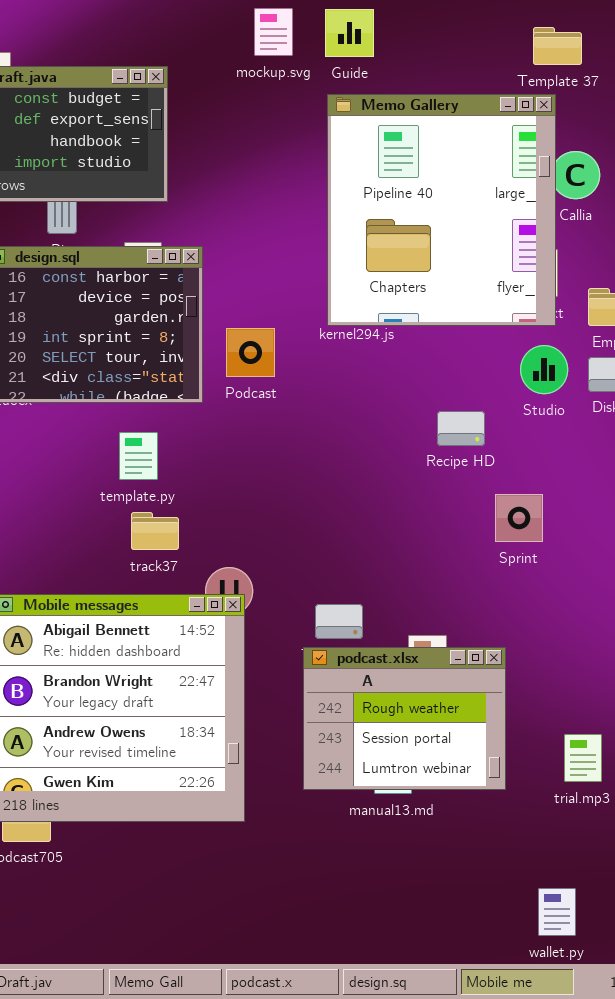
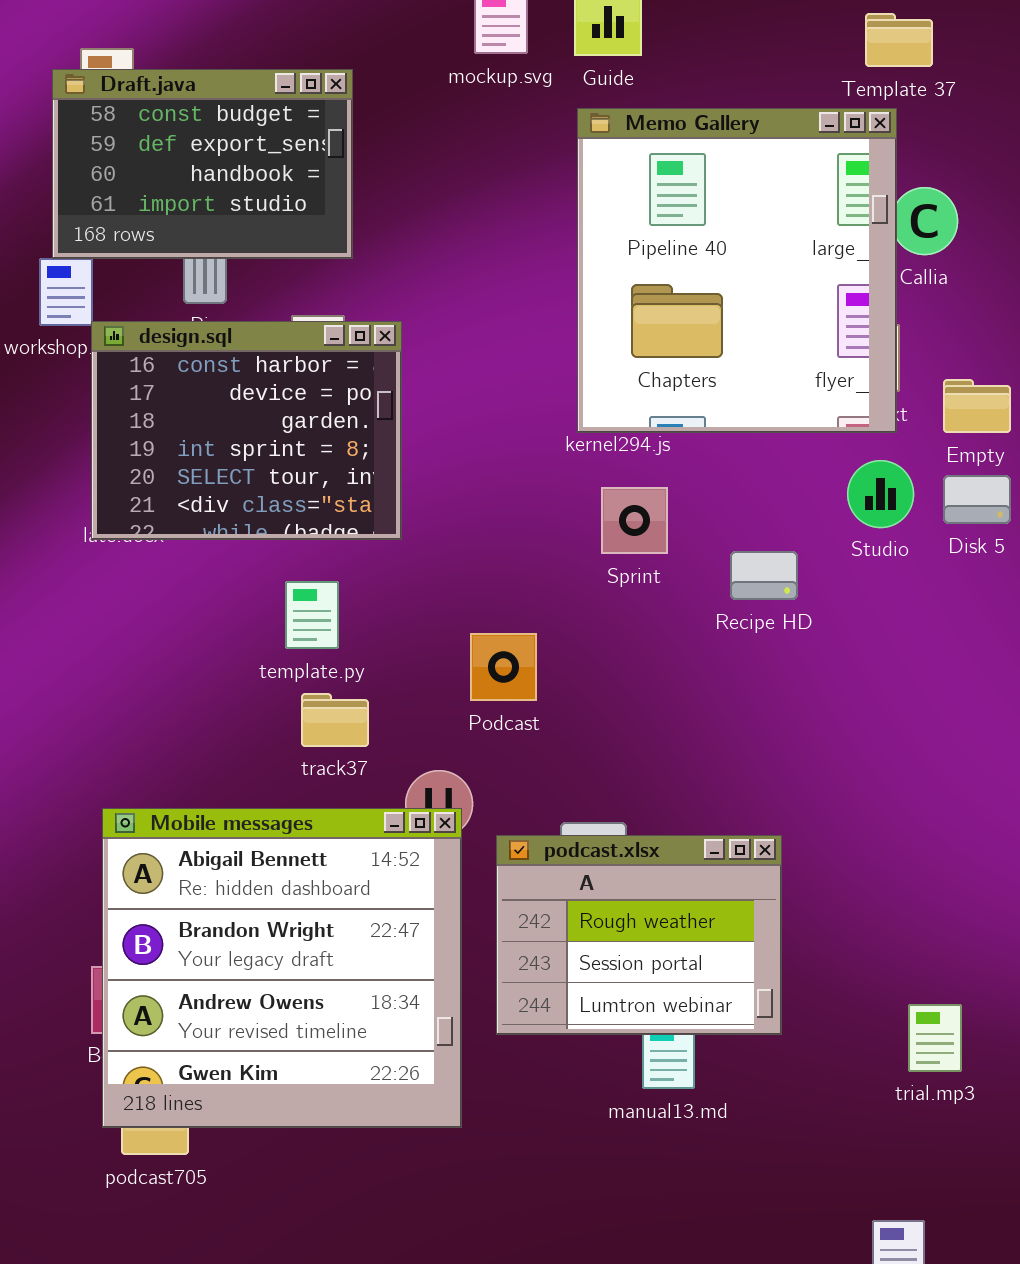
Podcast: [226,328,275,377] -> [470,633,537,701], moved
Sprint: [495,494,543,542] -> [601,487,668,554], moved
podcast.xlsx: [303,647,506,790] -> [496,835,782,1035], moved

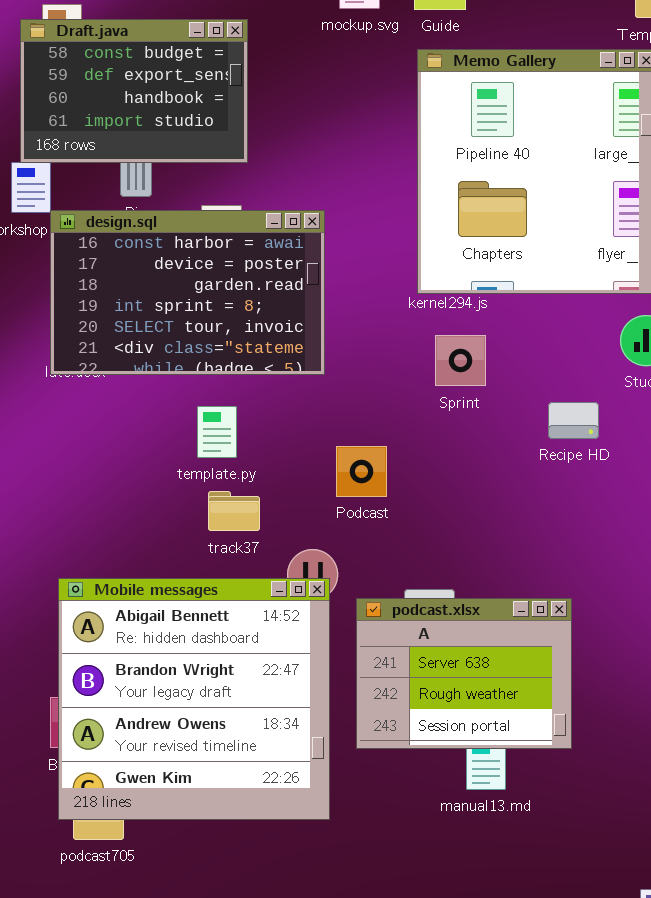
design.sql: [91,321,402,540] -> [50,210,325,375], resized
Recipe HD: [730,551,798,600] -> [548,402,599,439], moved
podcast.xlsx: [496,835,782,1035] -> [356,598,572,749], scrolled up 1 row

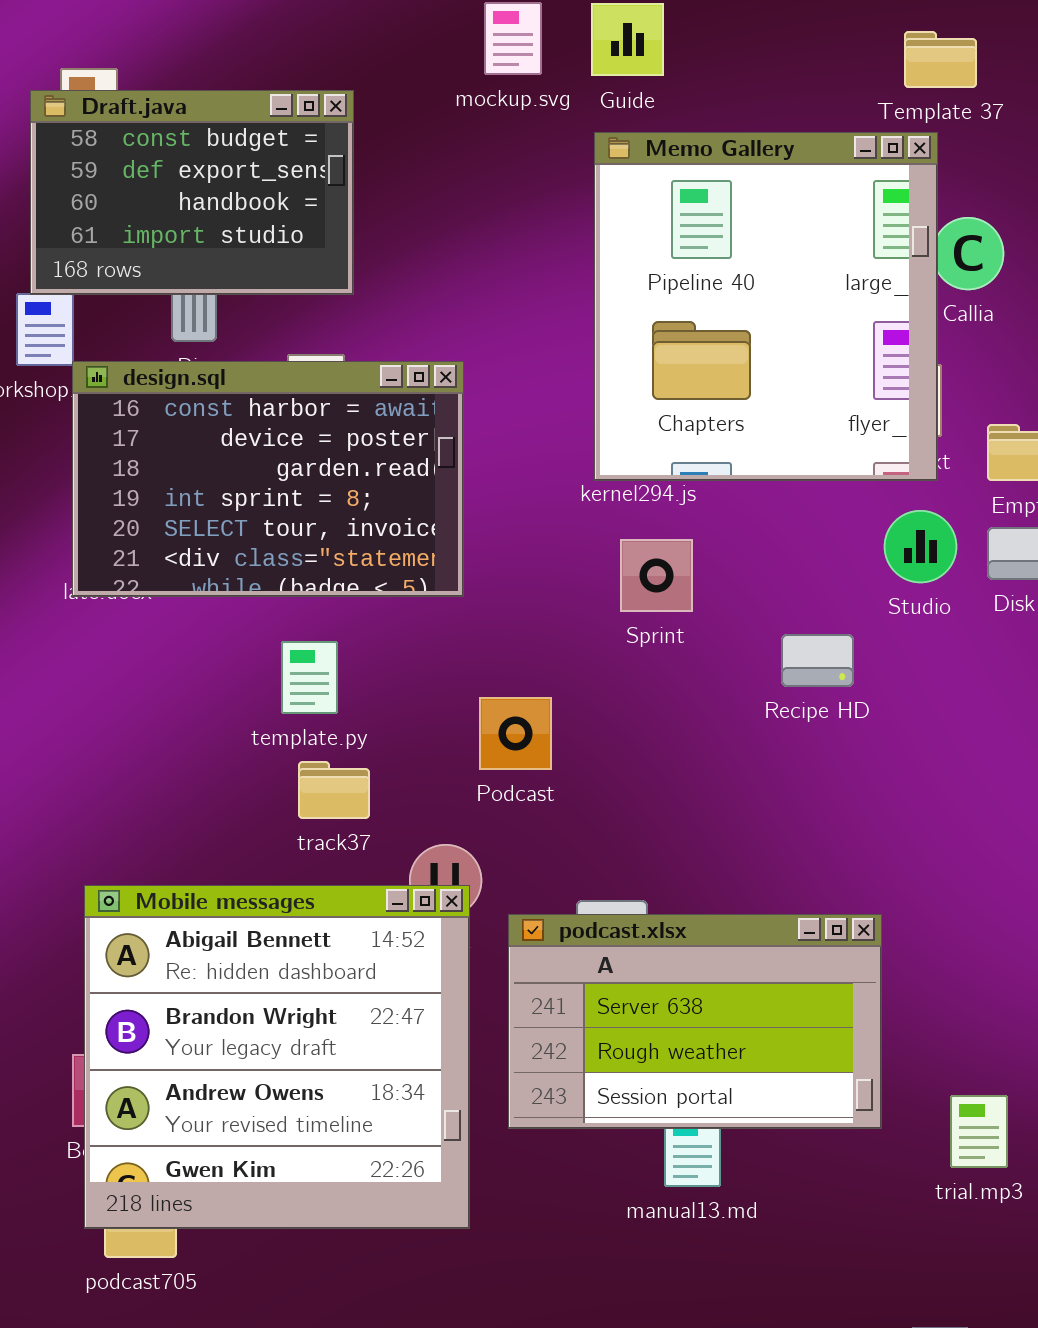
podcast.xlsx: [356,598,572,749] -> [508,914,882,1129], resized

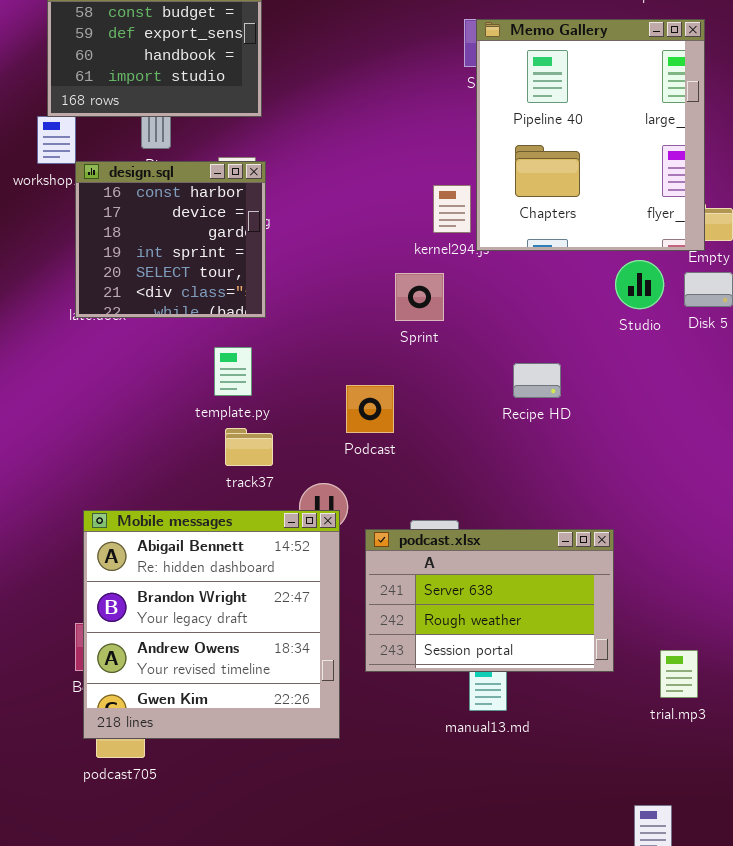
Memo Gallery: [594,132,938,481] -> [476,19,705,251], moved
design.sql: [72,361,464,597] -> [75,161,266,318], resized
Sprint: [620,539,693,612] -> [395,273,444,321], moved
Recipe HD: [781,634,854,687] -> [513,363,561,398], moved

